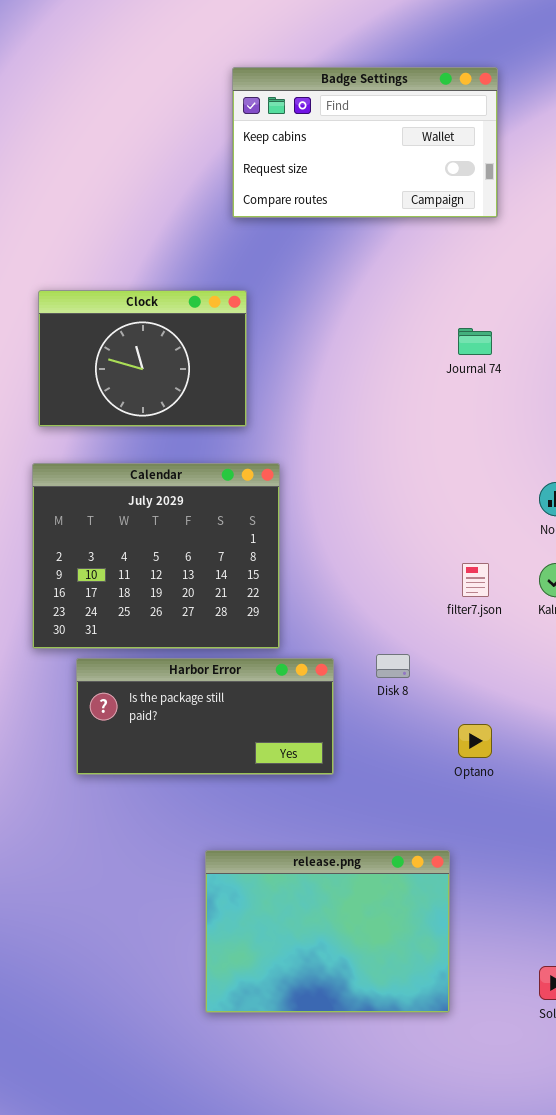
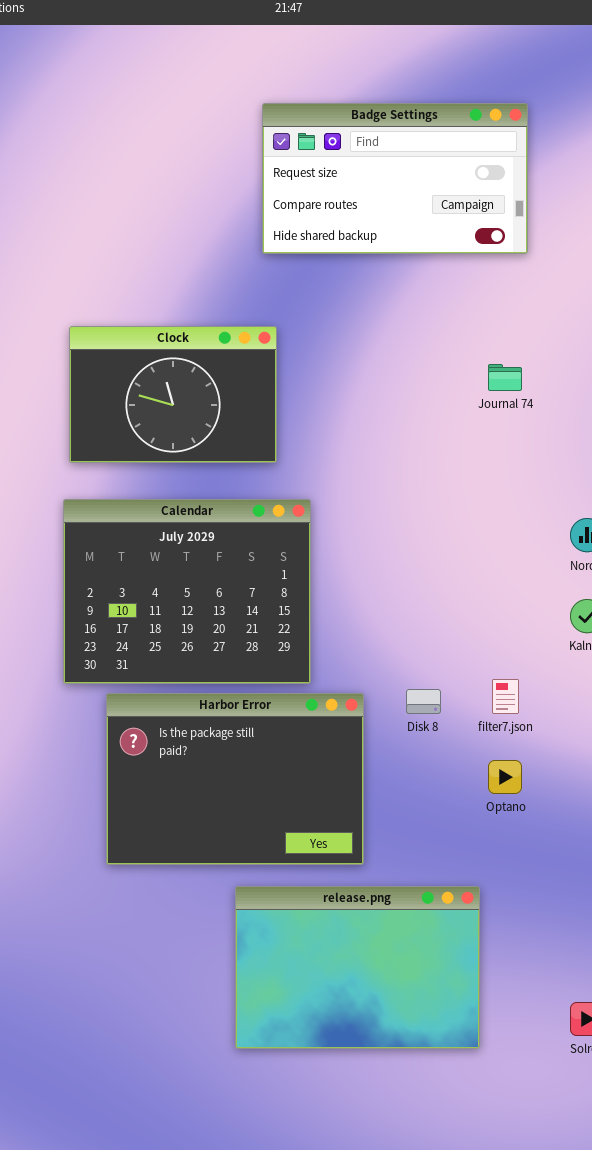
Badge Settings: [232,67,498,218] -> [262,103,528,254], scrolled down 1 row
filter7.json: [462,563,489,597] -> [492,679,519,714], moved
Harbor Error: [76,658,334,775] -> [106,693,364,865], resized

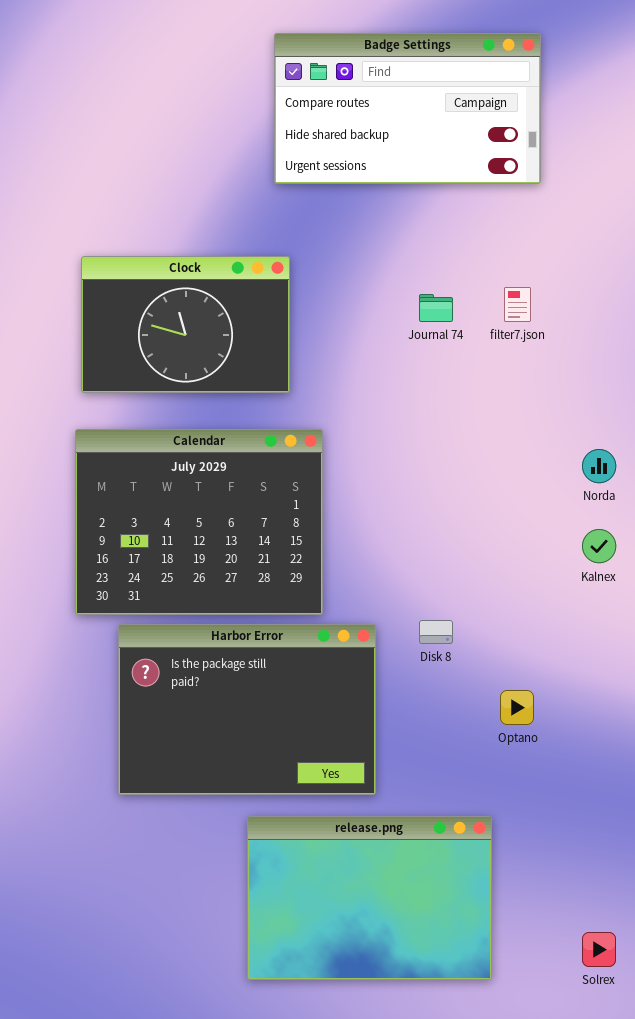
Badge Settings: [262,103,528,254] -> [274,33,541,184], scrolled down 1 row
Journal 74: [488,364,522,391] -> [419,294,453,322], moved
filter7.json: [492,679,519,714] -> [504,287,531,322], moved

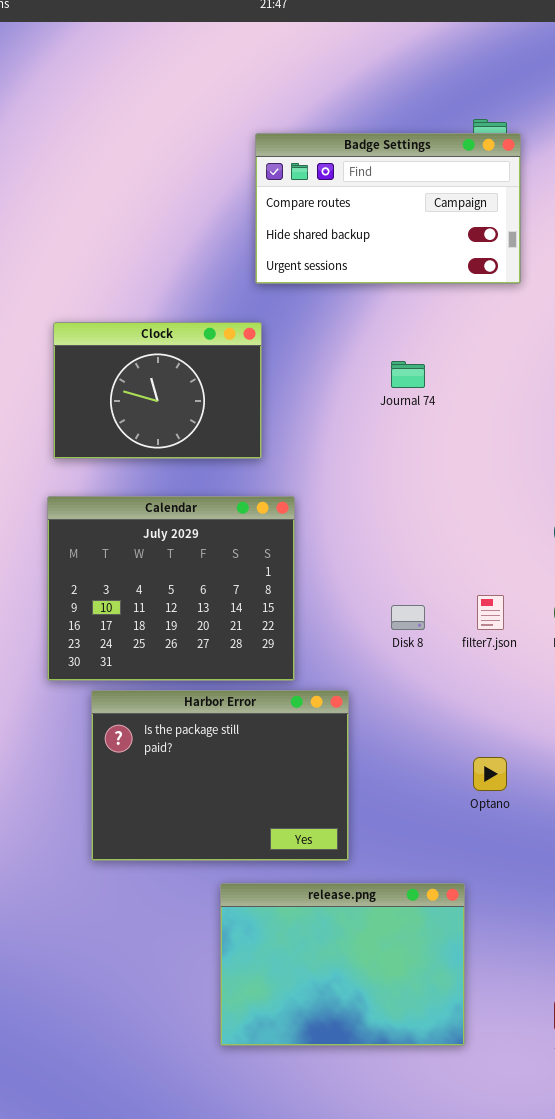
Badge Settings: [274,33,541,184] -> [255,133,521,284], moved
filter7.json: [504,287,531,322] -> [477,595,504,630], moved
Disk 8: [419,620,453,644] -> [391,605,425,630], moved

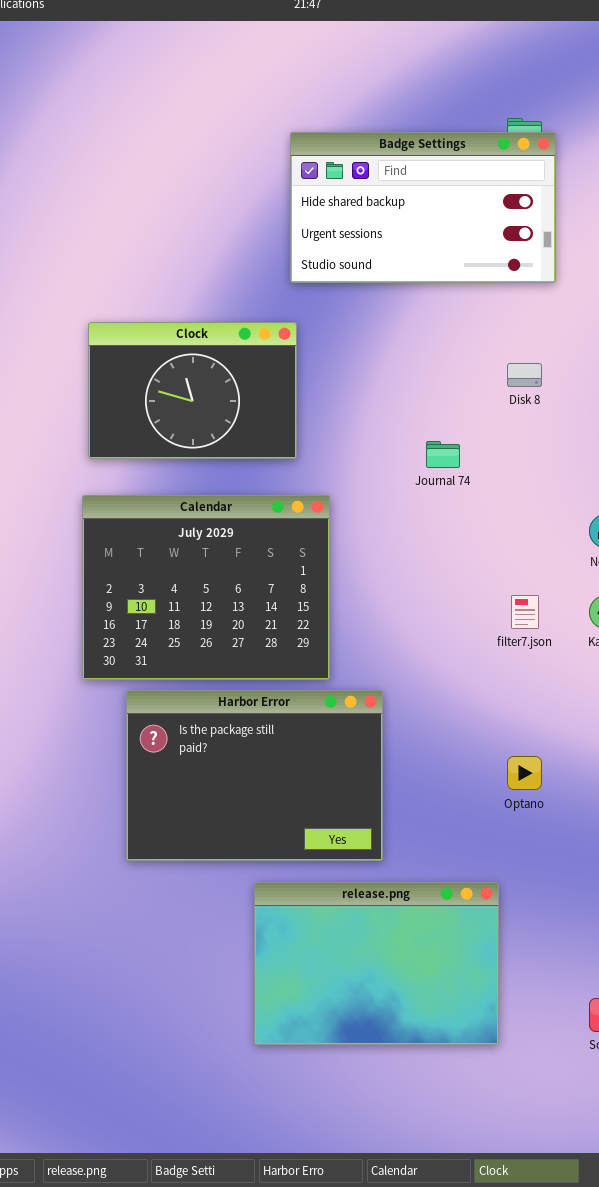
Badge Settings: [255,133,521,284] -> [290,132,556,283], scrolled down 1 row
Journal 74: [391,361,425,388] -> [426,441,460,468], moved
Disk 8: [391,605,425,630] -> [507,363,542,387], moved

